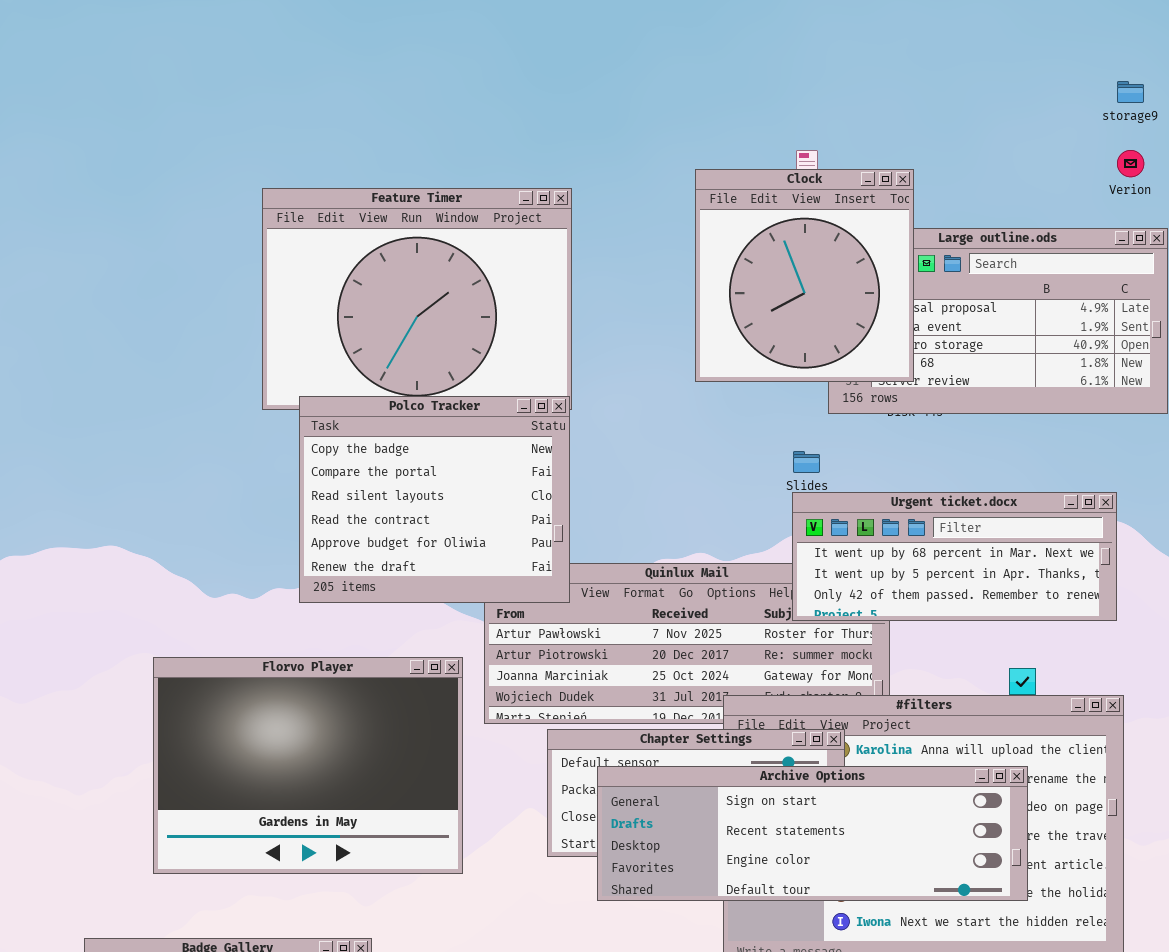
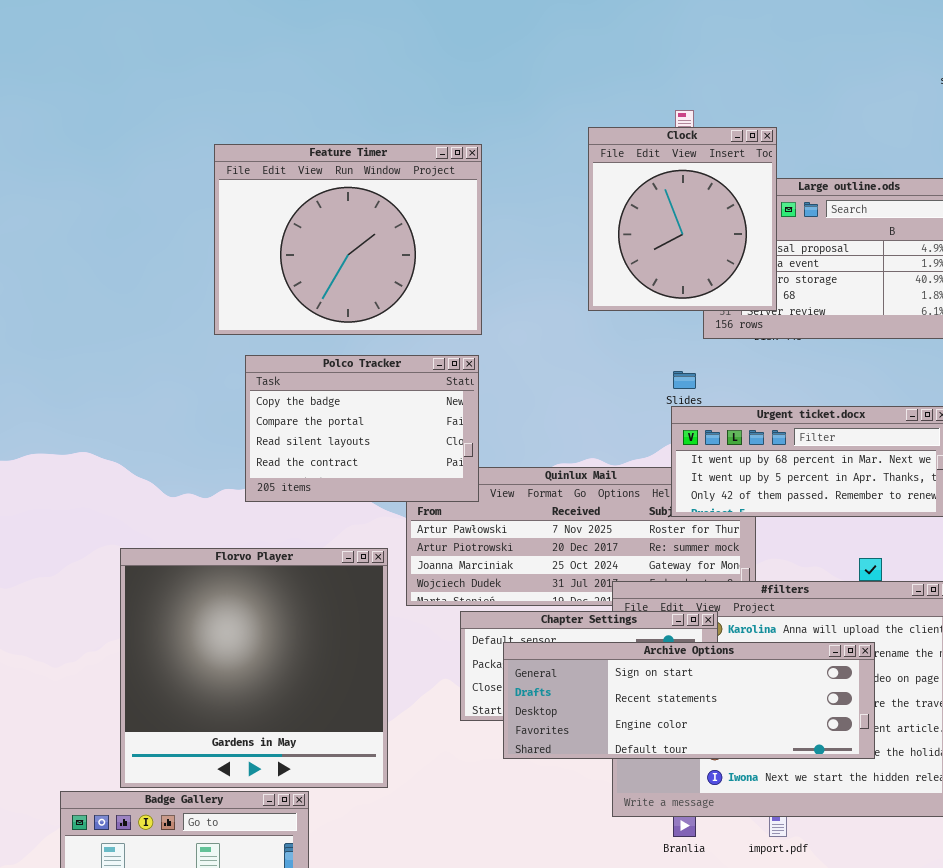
Polco Tracker: [299,396,570,603] -> [245,355,479,502], resized
Florvo Player: [153,657,463,874] -> [120,548,388,788], resized

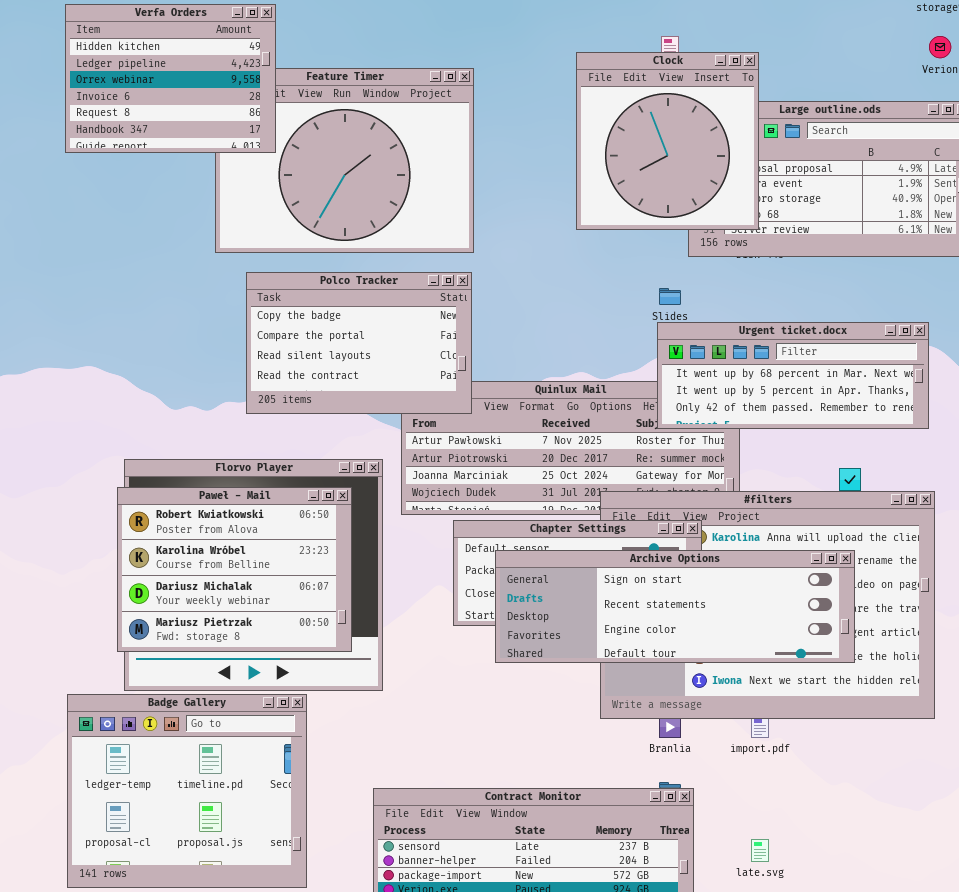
Verfa Orders: none -> [65,4,276,153], opened
Paweł - Mail: none -> [117,487,352,652], opened

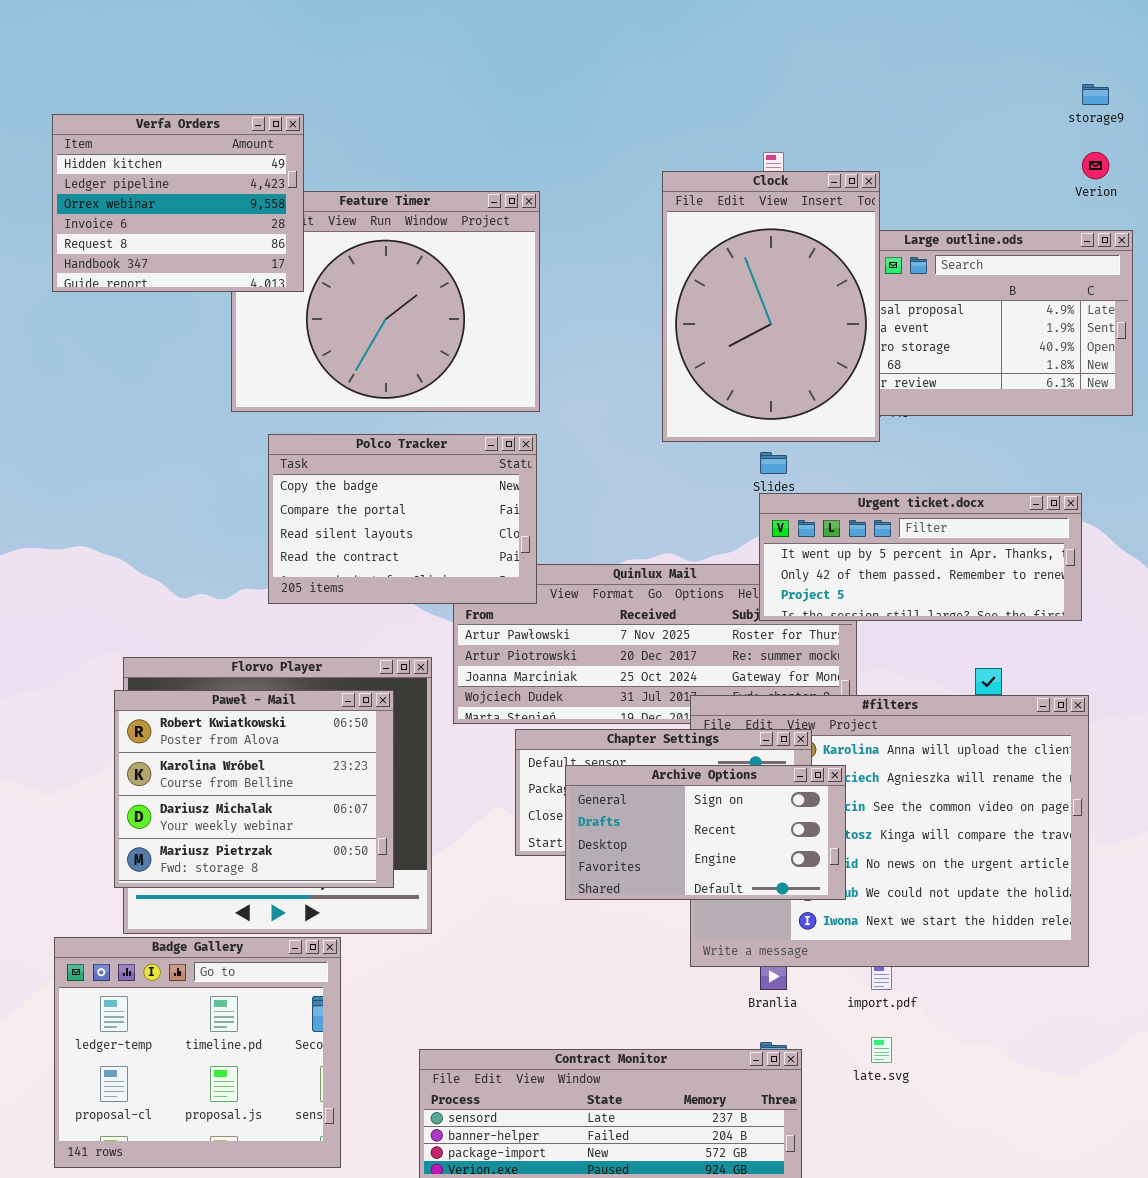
Clock: [576,52,759,230] -> [662,171,880,442], resized
Urgent ticket.docx: [657,322,929,429] -> [759,493,1082,621], scrolled down 1 row
Archive Options: [495,550,855,663] -> [565,765,846,900], resized
late.svg: [751,839,769,862] -> [871,1037,892,1063], moved

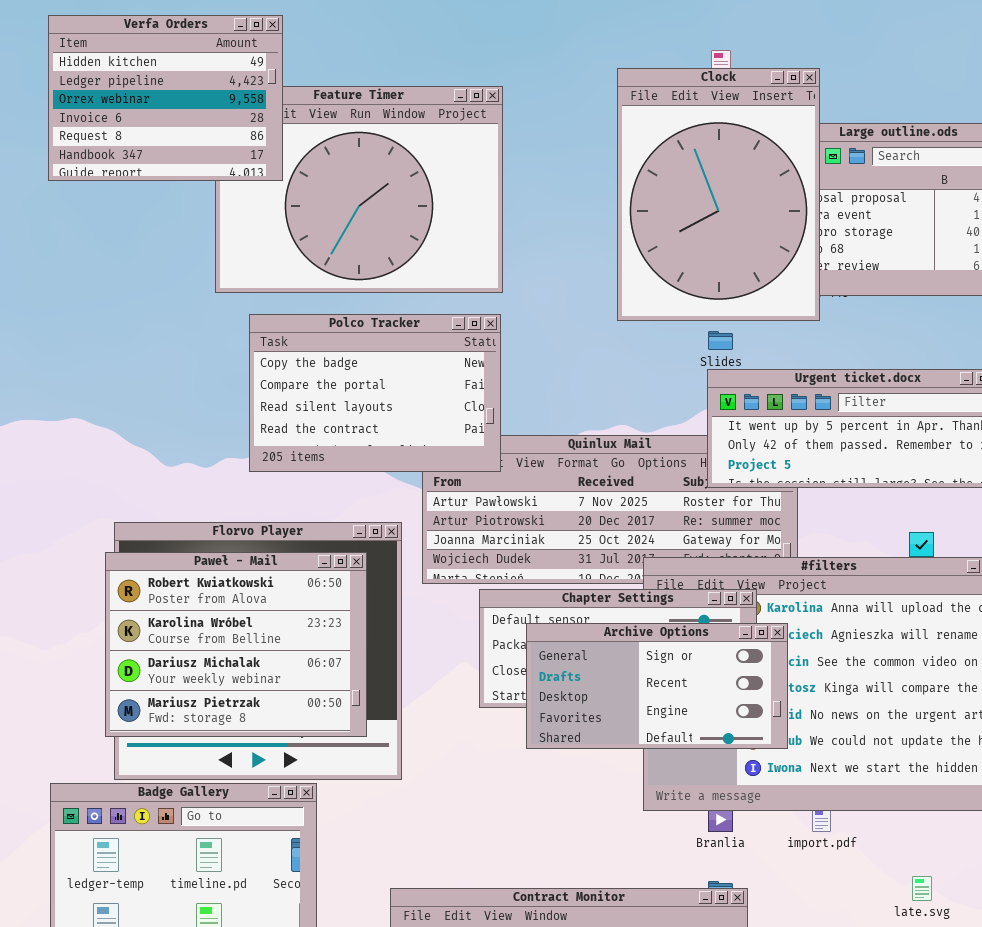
late.svg: [871,1037,892,1063] -> [912,876,932,901], moved

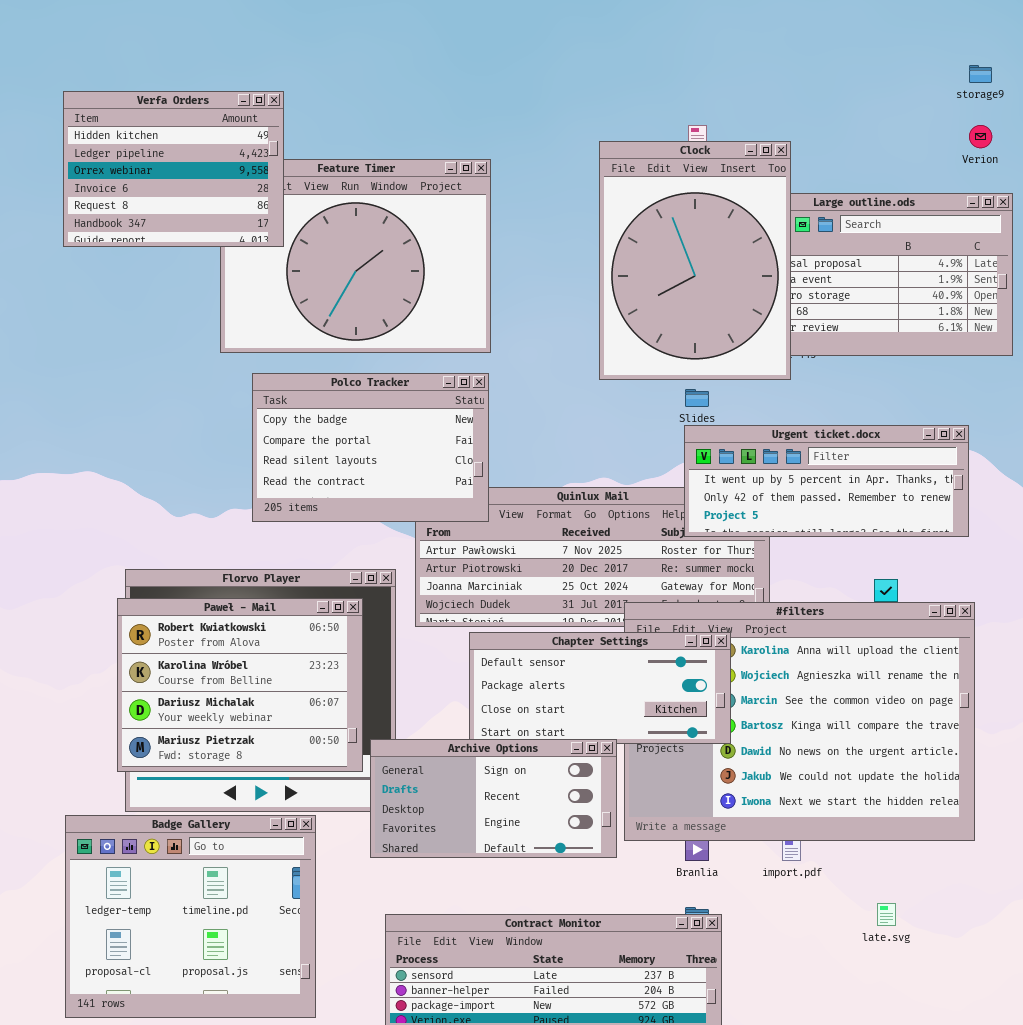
Archive Options: [526,623,788,749] -> [370,739,617,858], moved

